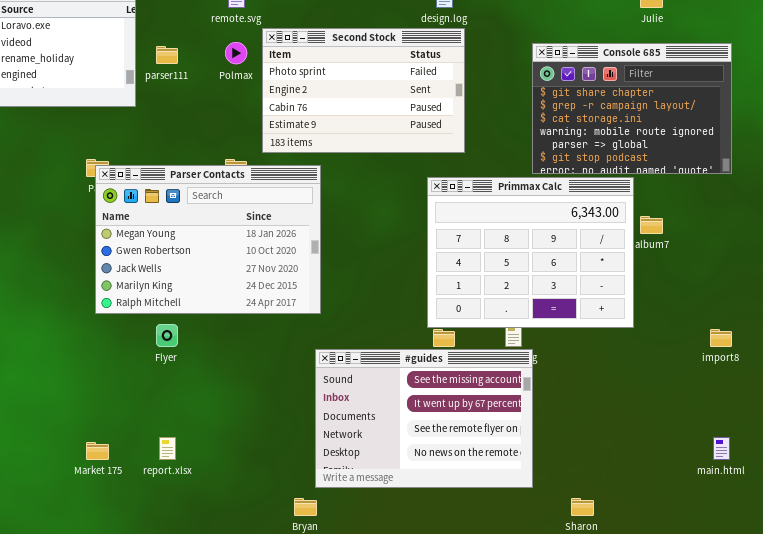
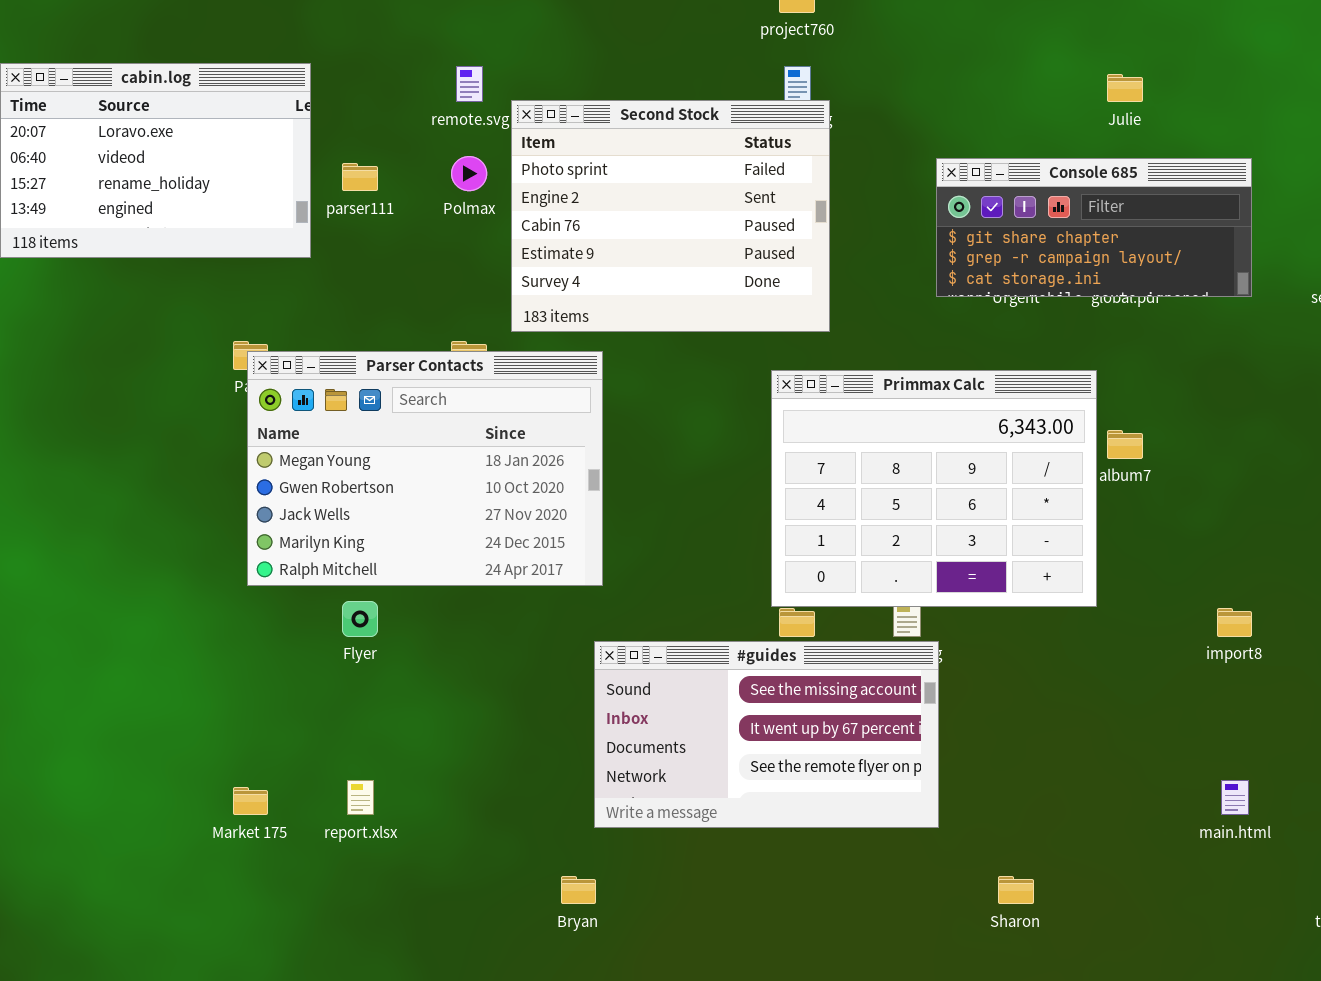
Second Stock: [262,28,465,153] -> [511,100,830,332], resized
Console 685: [532,43,732,174] -> [936,158,1252,297], resized
#guides: [315,349,533,488] -> [594,641,939,828], resized

